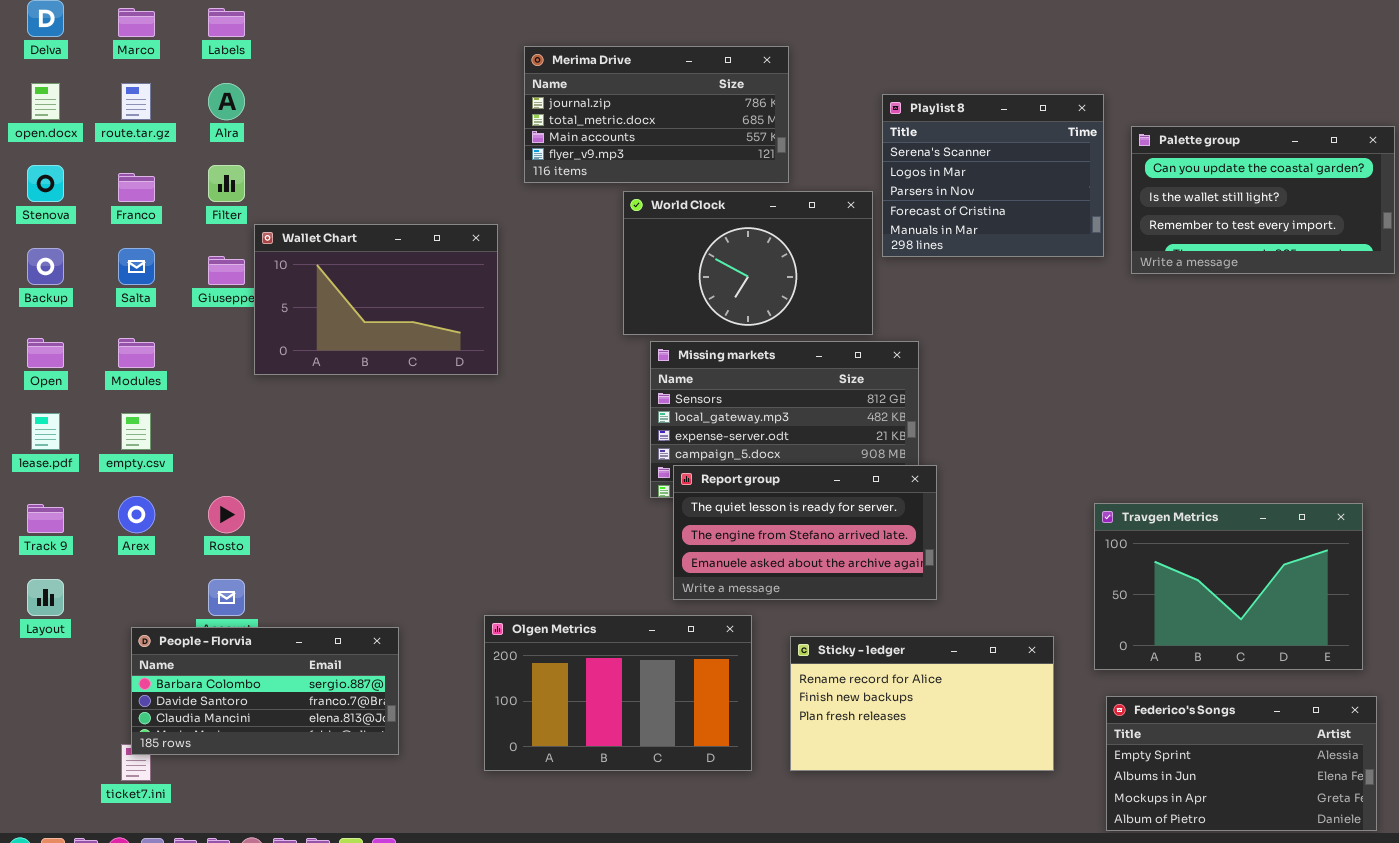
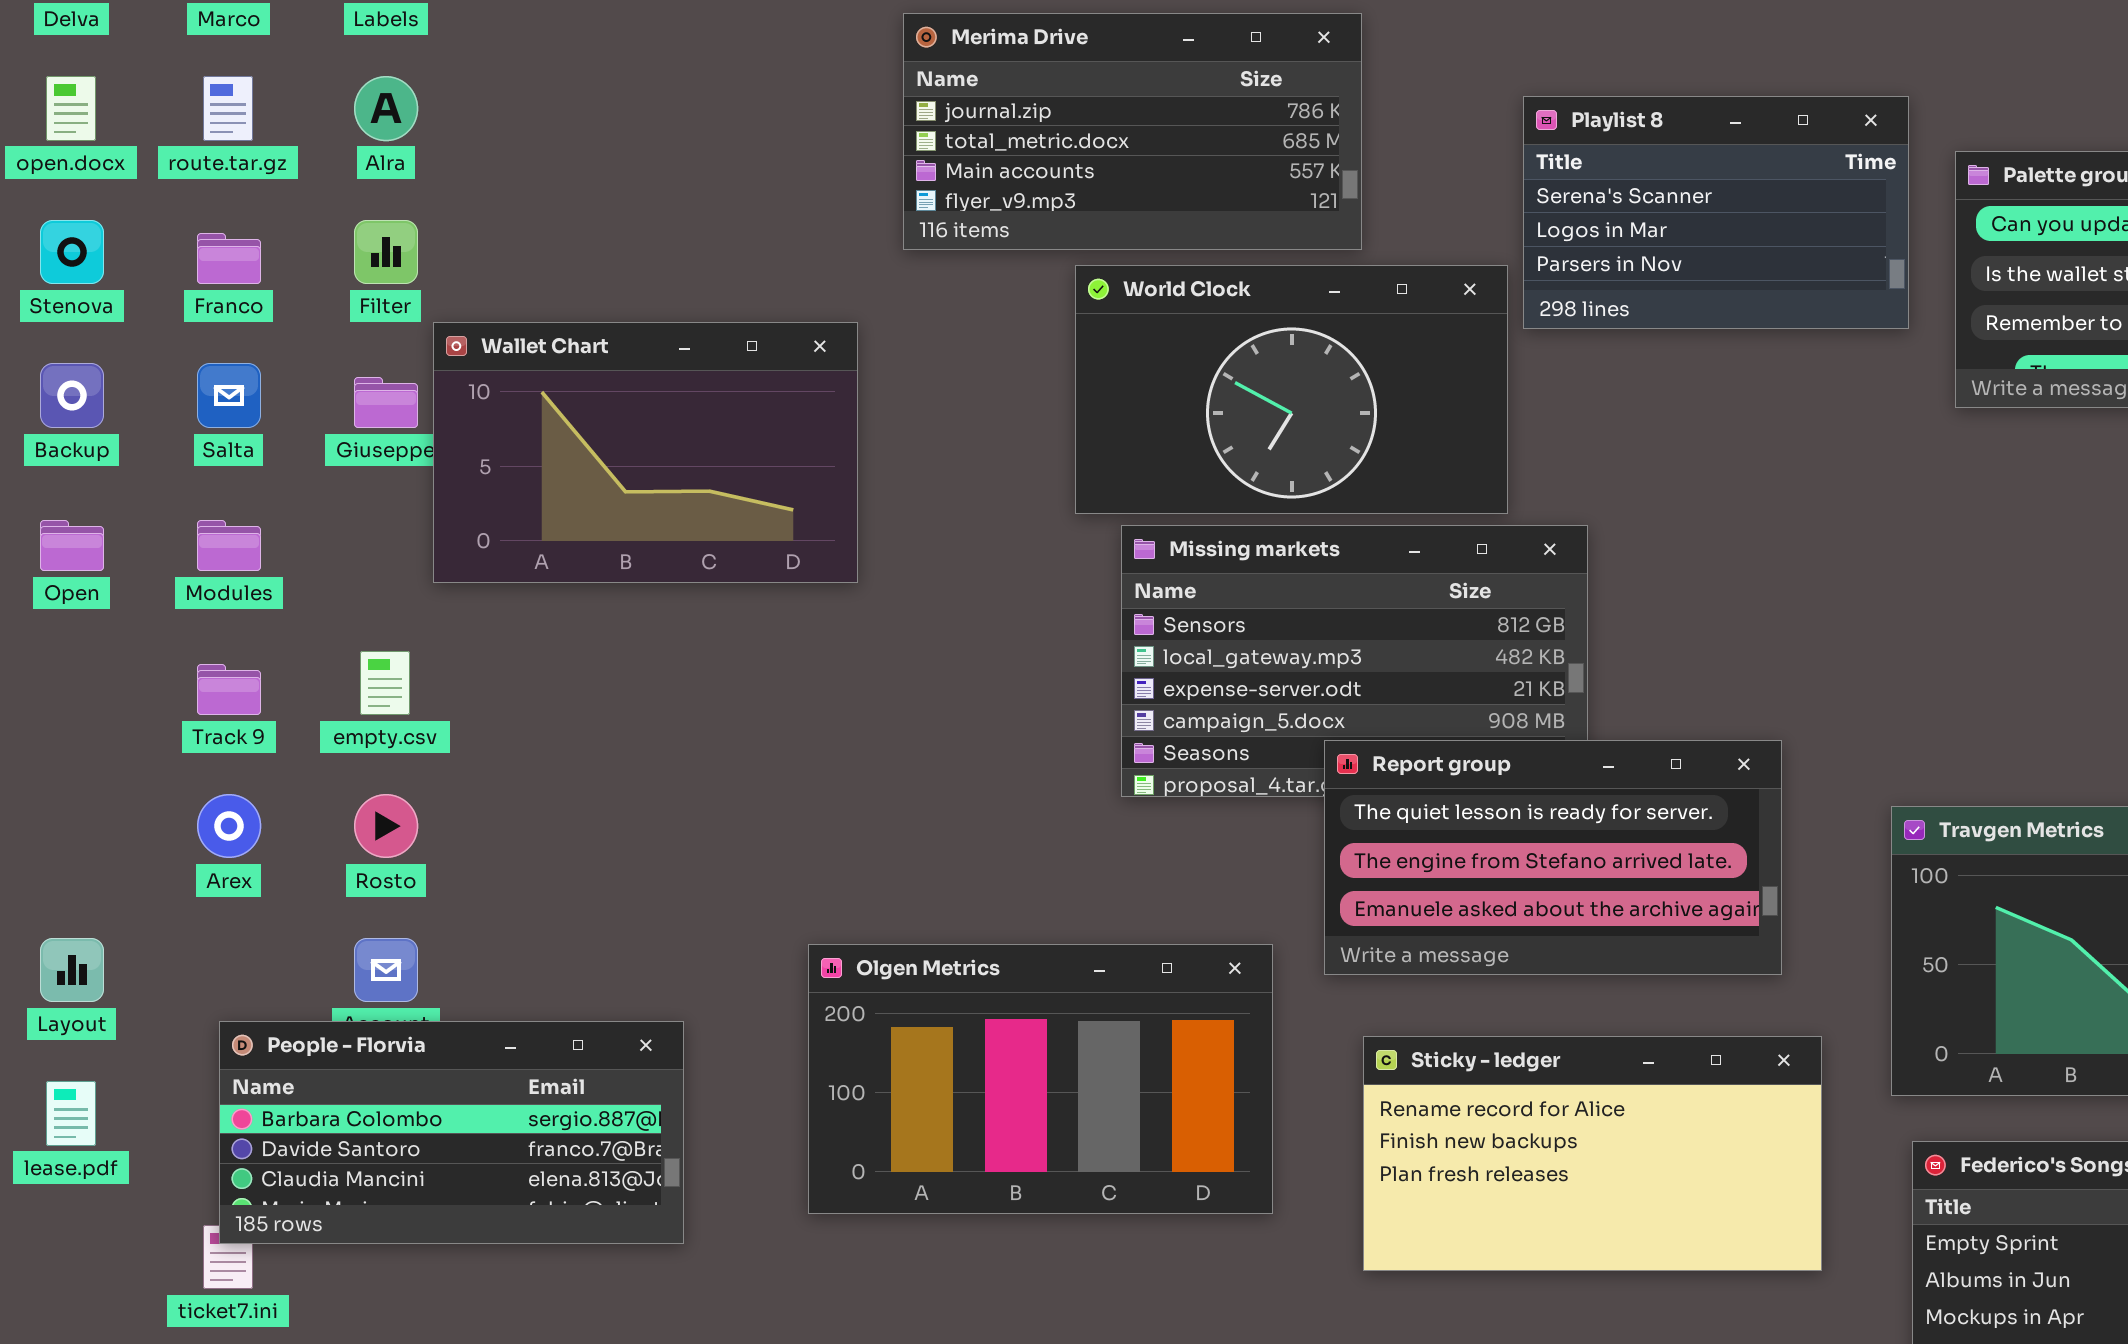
Playlist 8: [882,94,1104,257] -> [1523,96,1909,329], resized
lease.pdf: [31,413,60,450] -> [46,1081,96,1146], moved
empty.csv: [121,413,151,450] -> [360,651,410,715], moved
Report group: [673,465,937,600] -> [1324,740,1782,975], moved
Track 9: [27,504,64,533] -> [197,664,261,715], moved
Olgen Metrics: [484,615,752,771] -> [808,944,1273,1214], moved

